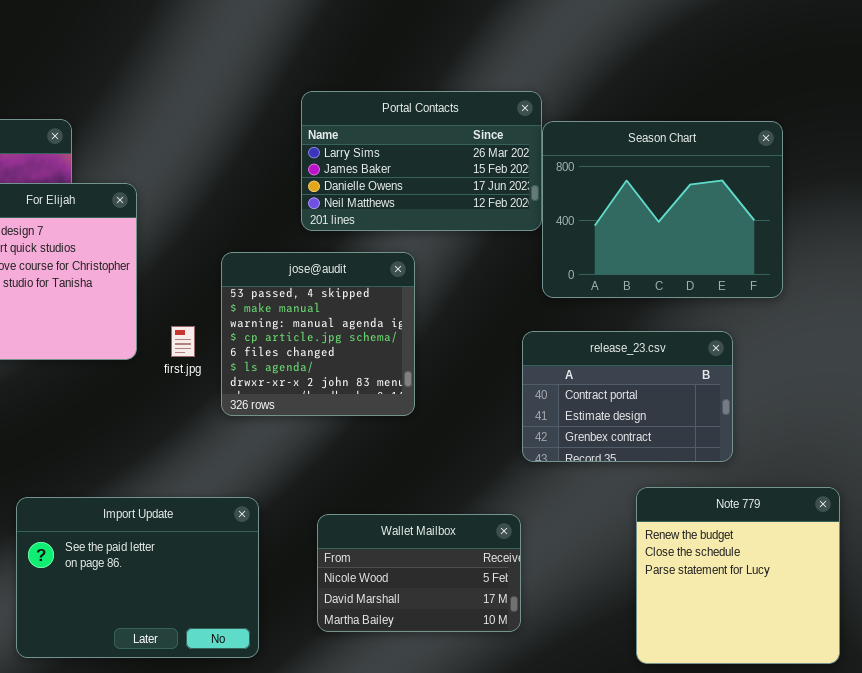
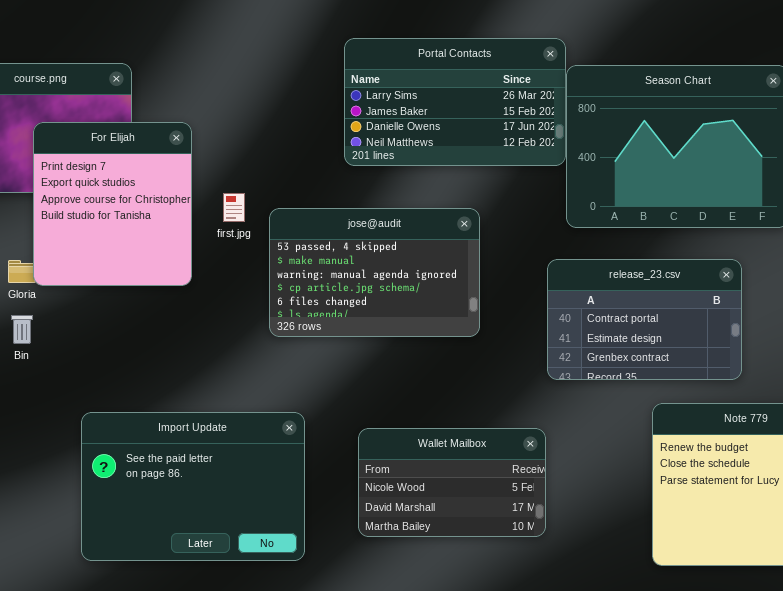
jose@audit: [221,252,415,416] -> [269,208,480,337], resized
first.jpg: [171,326,195,357] -> [223,193,245,222], moved

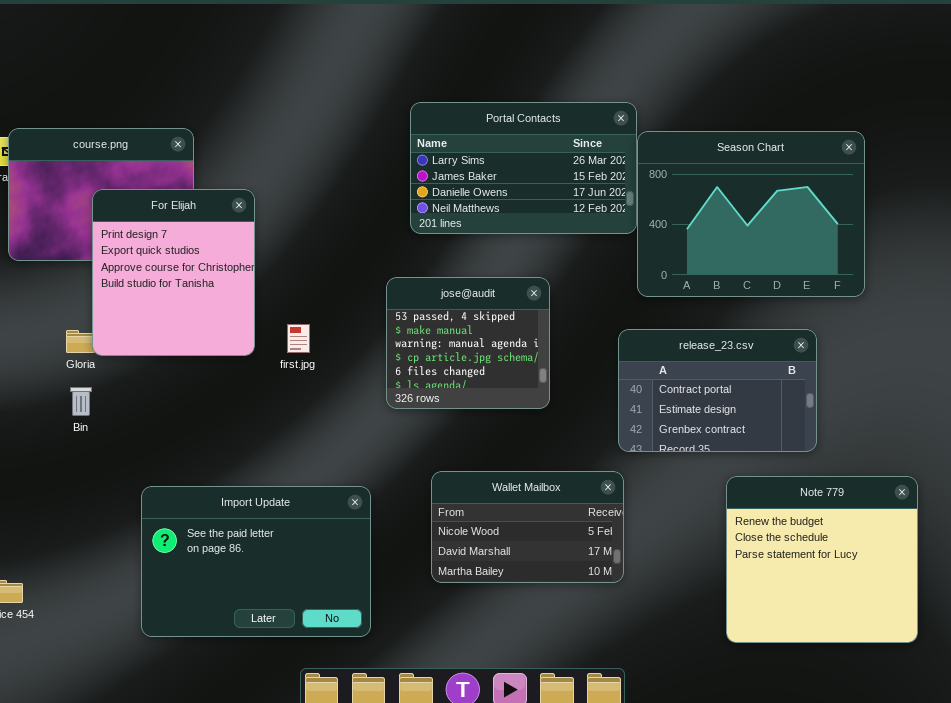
first.jpg: [223,193,245,222] -> [287,324,310,353], moved
jose@audit: [269,208,480,337] -> [386,277,550,409], resized
Wallet Mailbox: [358,428,546,537] -> [431,471,624,583], moved

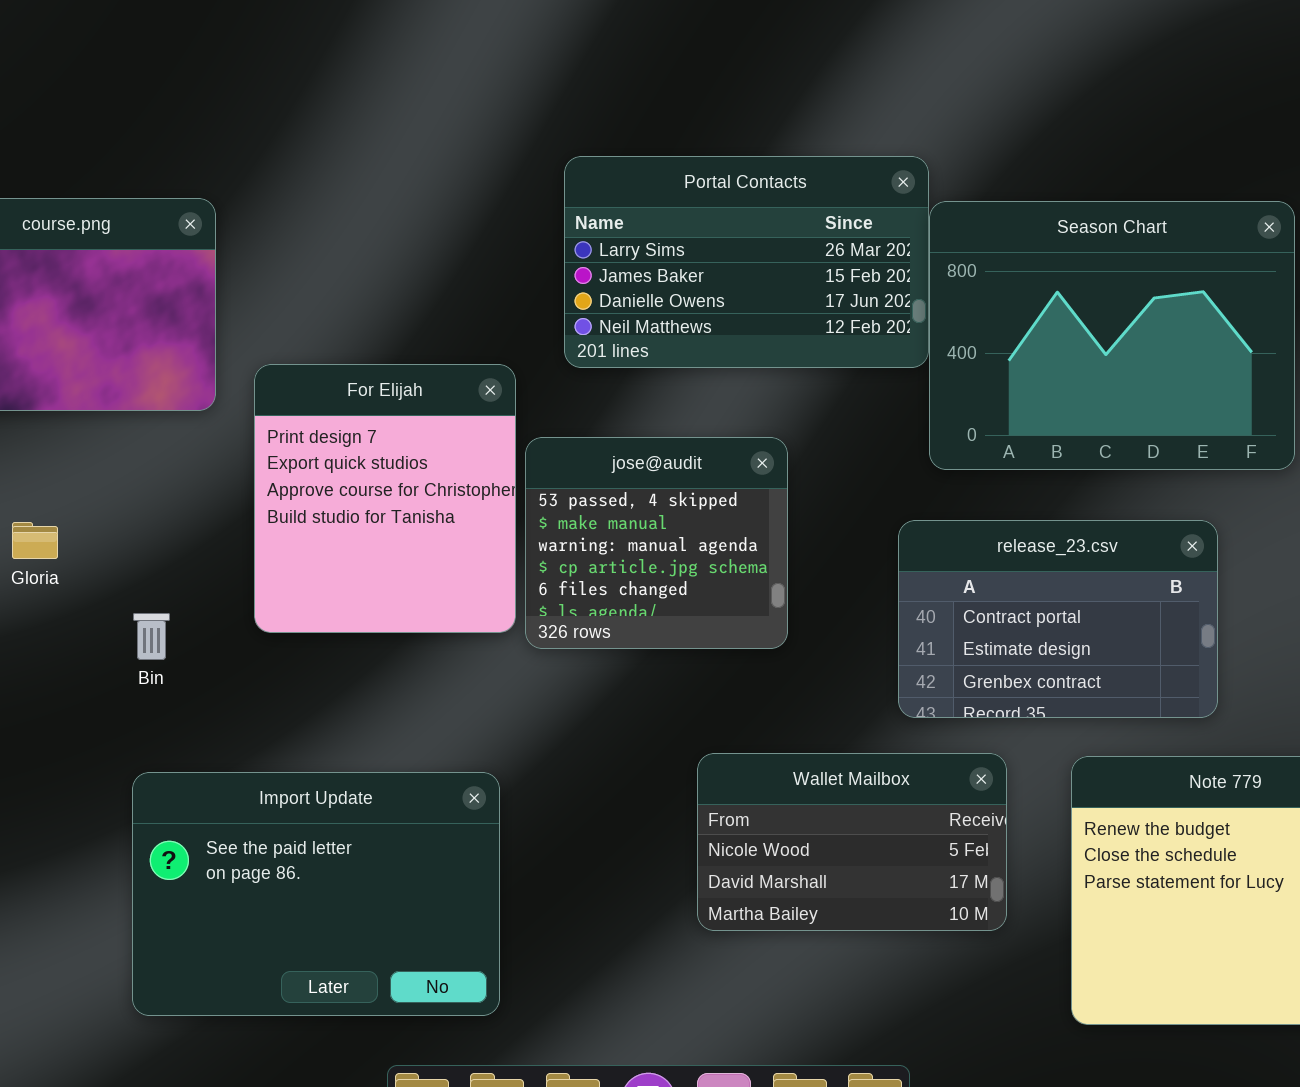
For Elijah: [92,189,255,356] -> [254,364,516,633], moved
Bin: [70,387,92,416] -> [133,613,170,660], moved
Wallet Mailbox: [431,471,624,583] -> [697,753,1007,931], moved

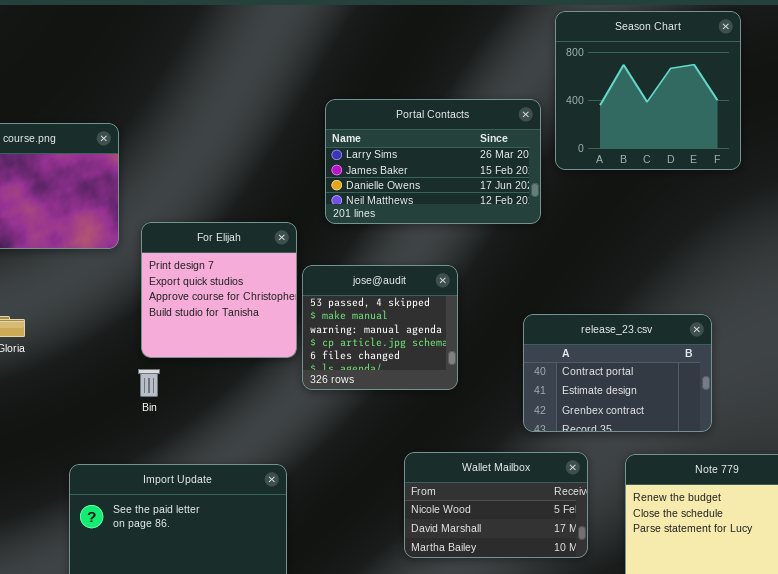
Season Chart: [929,201,1295,470] -> [555,11,741,170], moved, resized
For Elijah: [254,364,516,633] -> [141,222,297,358], resized
Bin: [133,613,170,660] -> [138,369,160,397], moved

